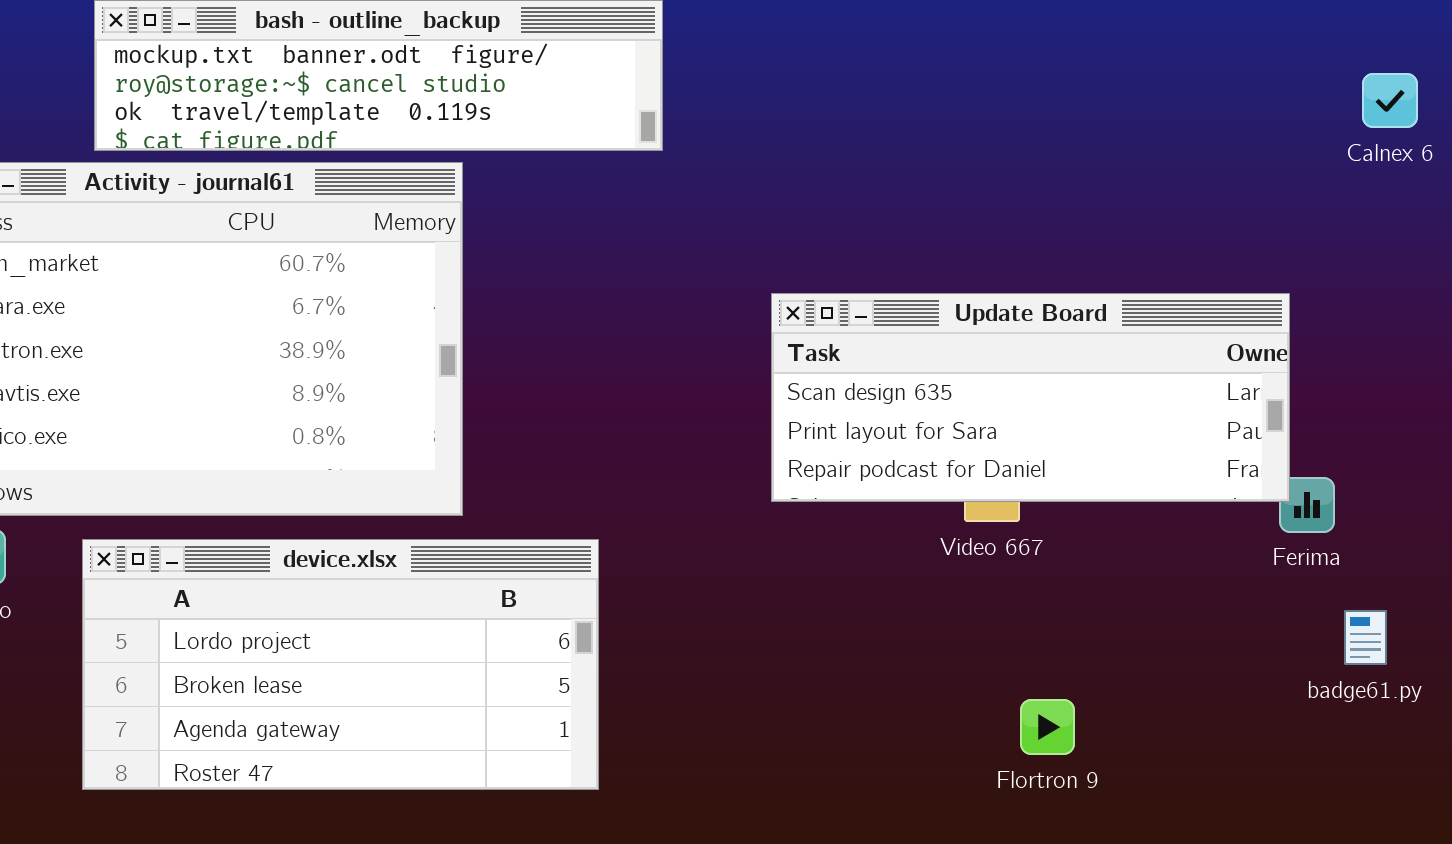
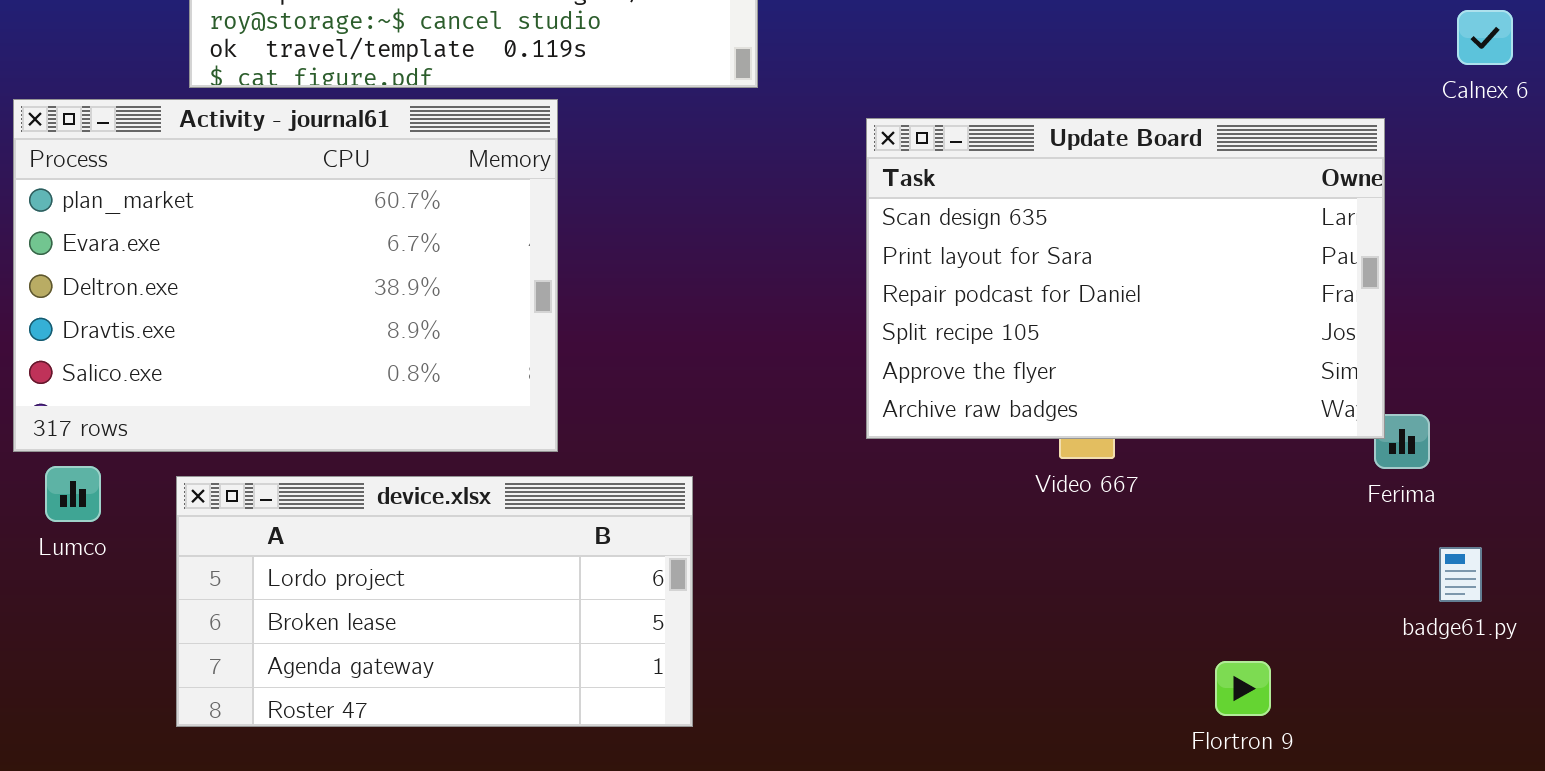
Update Board: [771,293,1290,502] -> [866,118,1385,439], resized
Flortron 9: [1020,699,1075,755] -> [1215,661,1271,716], moved

